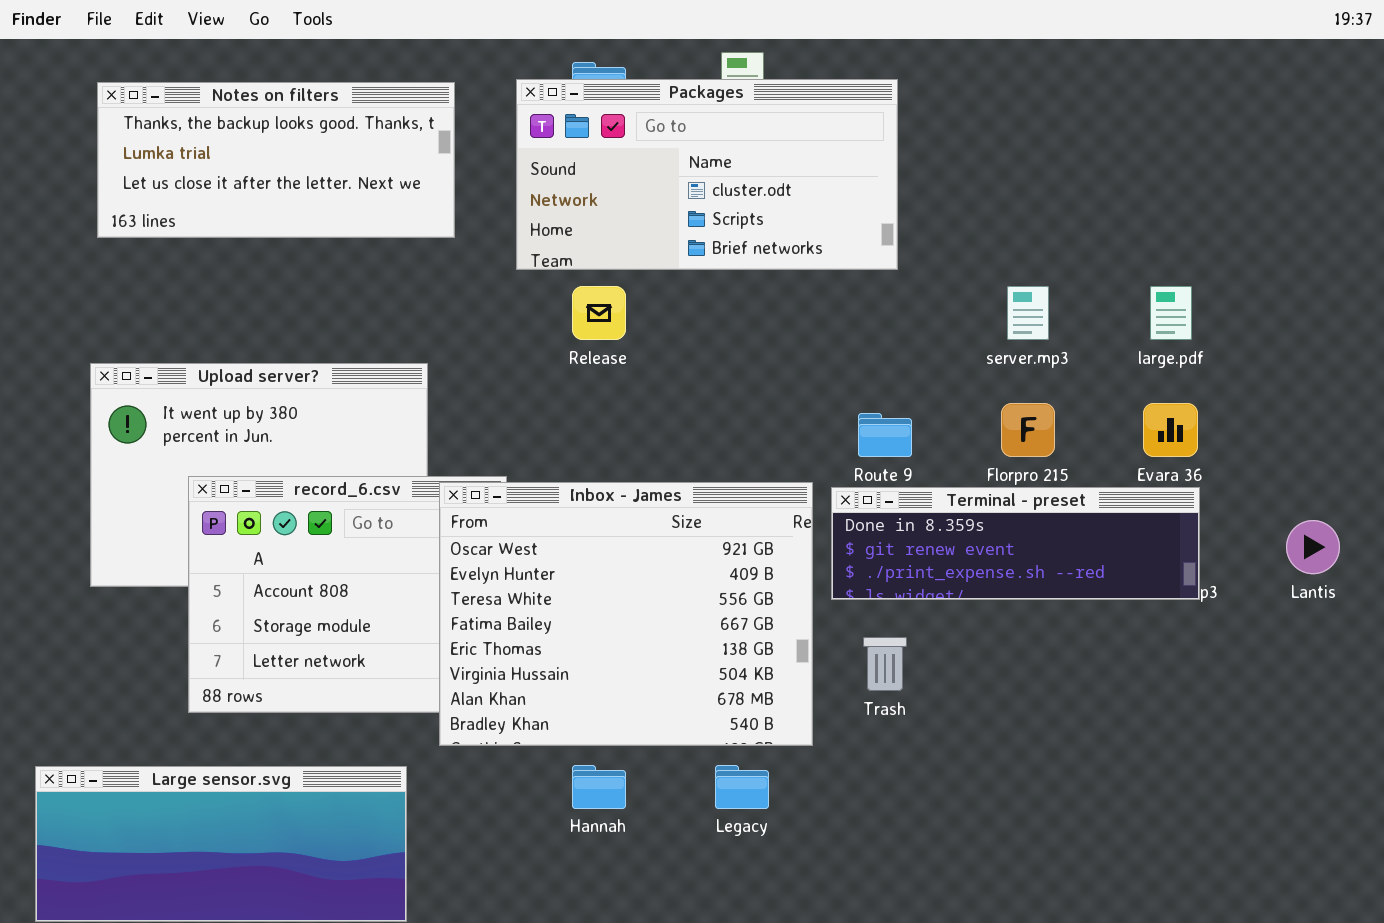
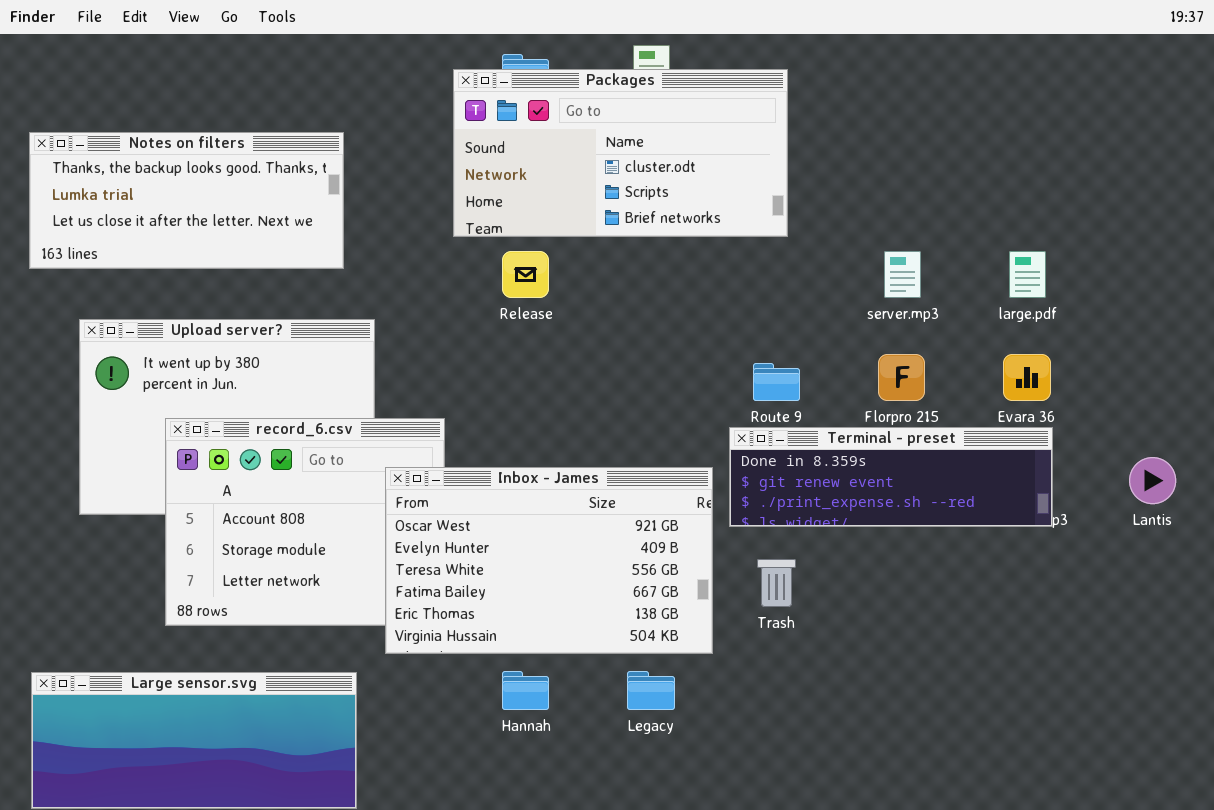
Notes on filters: [97,82,455,238] -> [29,132,344,269], moved
Inbox - James: [439,482,813,746] -> [385,467,713,654], resized

